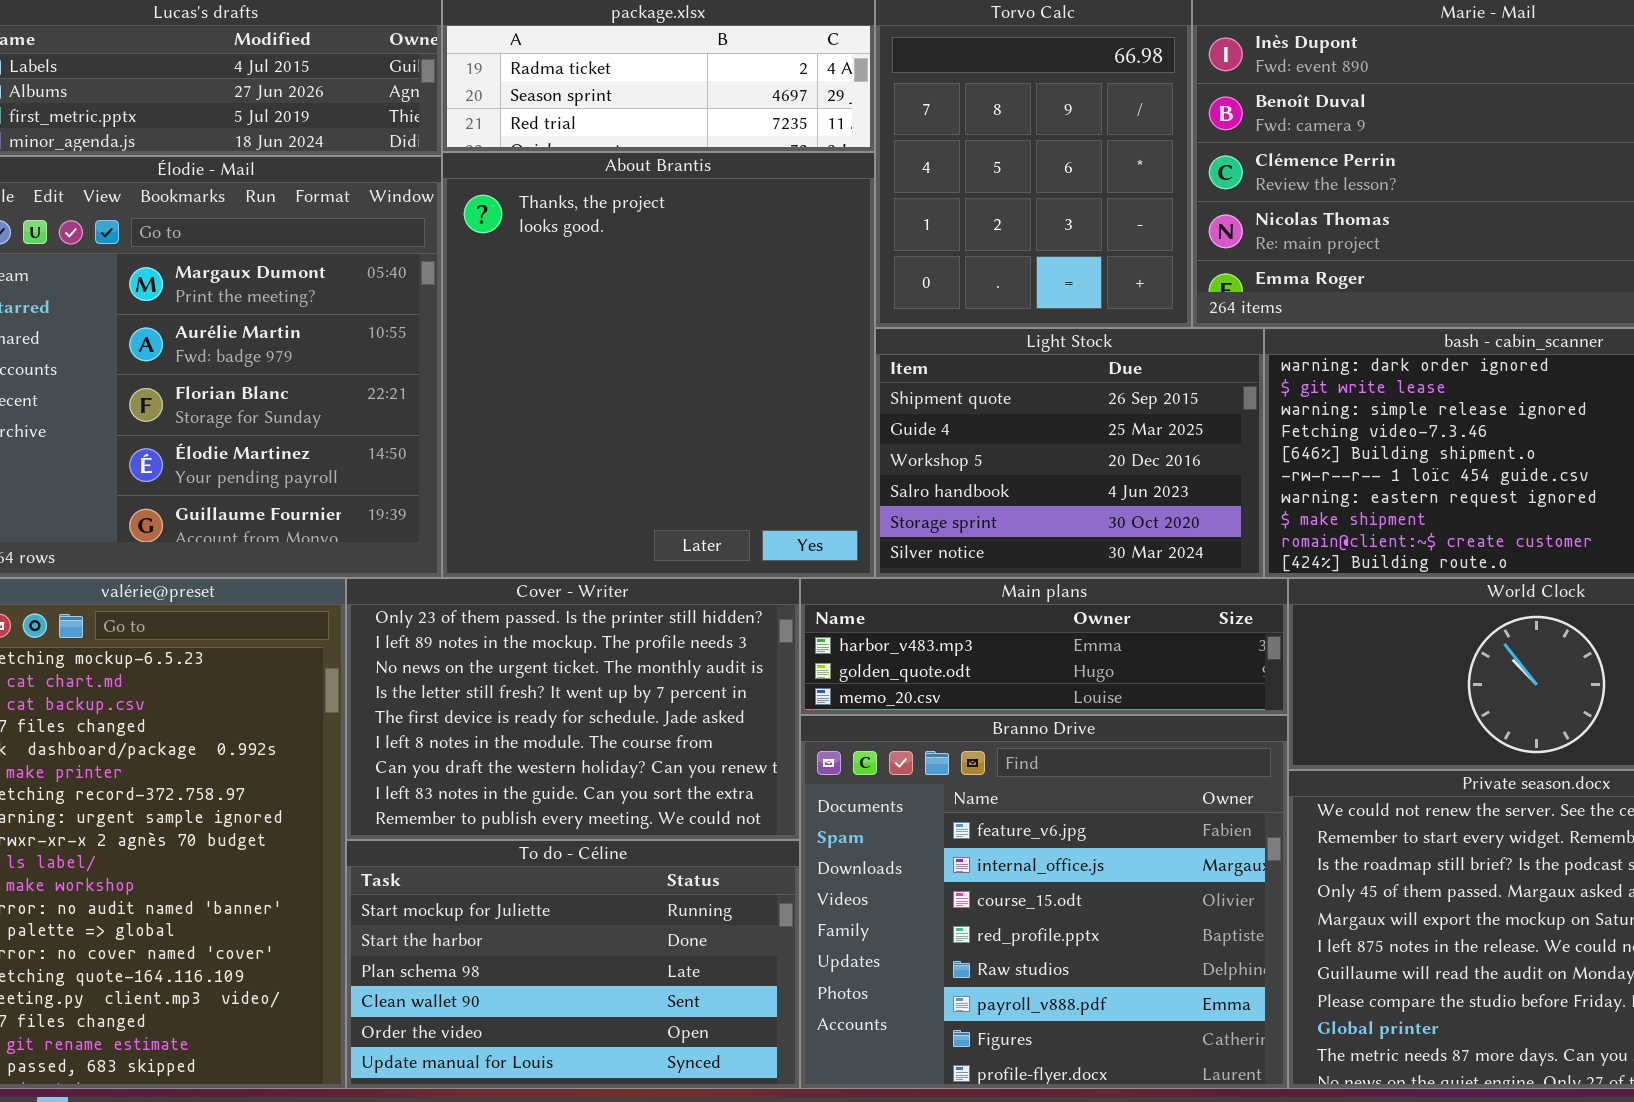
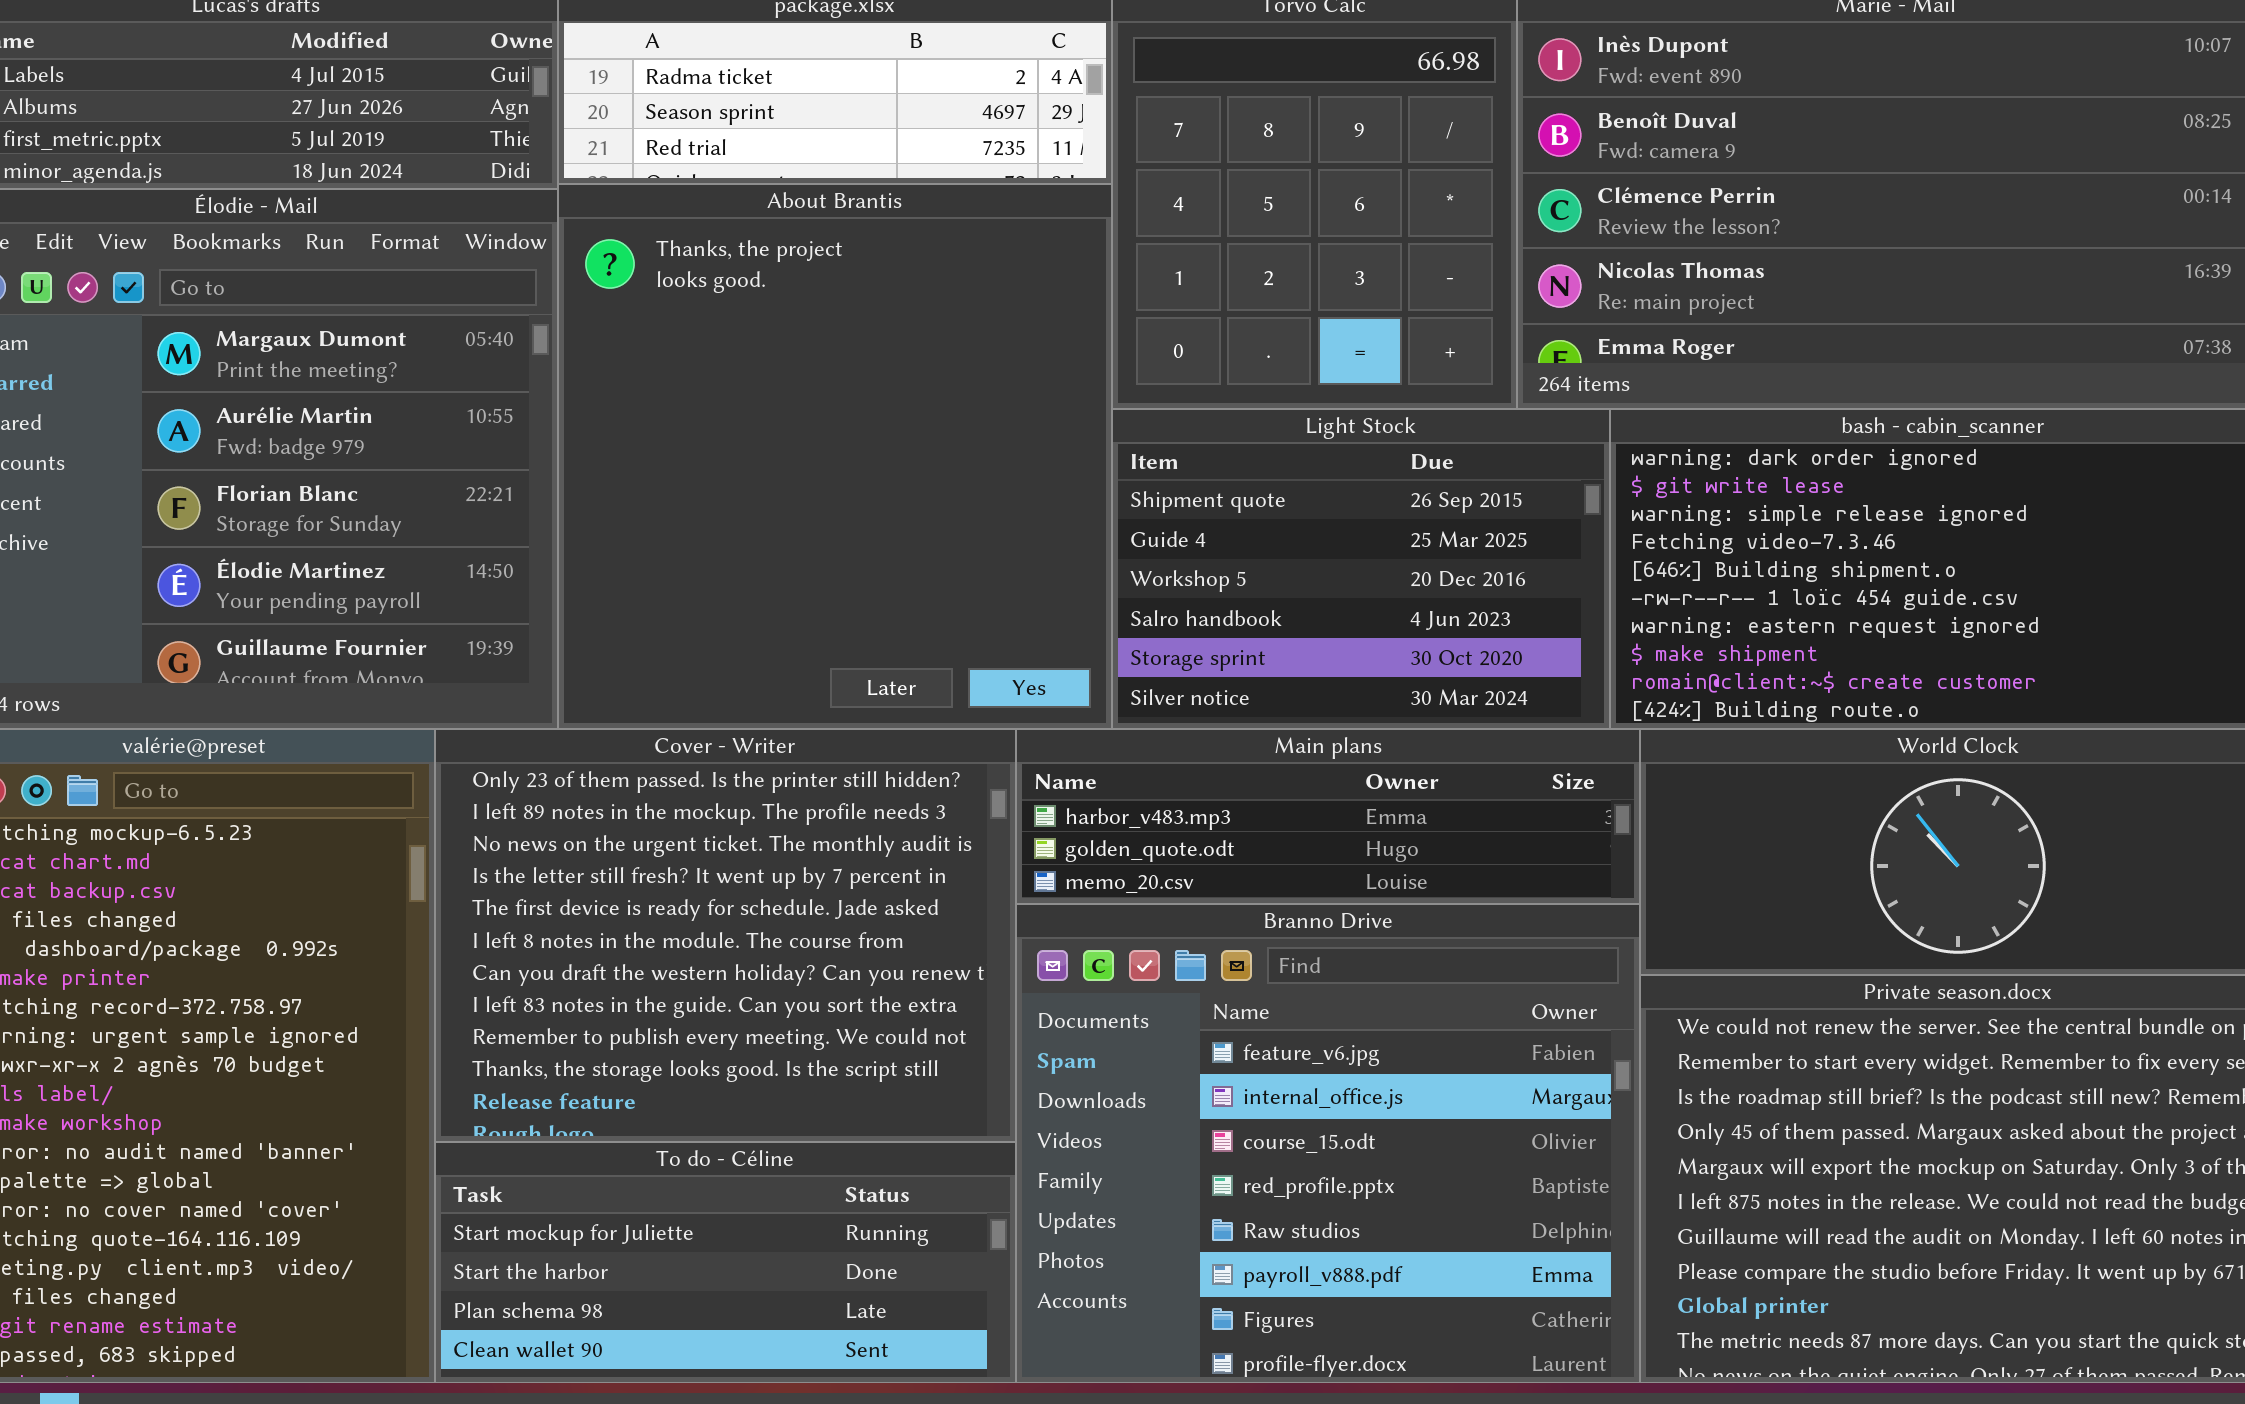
Cover - Writer: [346,578,800,840] -> [435,729,1016,1142], resized
To do - Céline: [346,840,800,1089] -> [435,1142,1016,1383], resized

